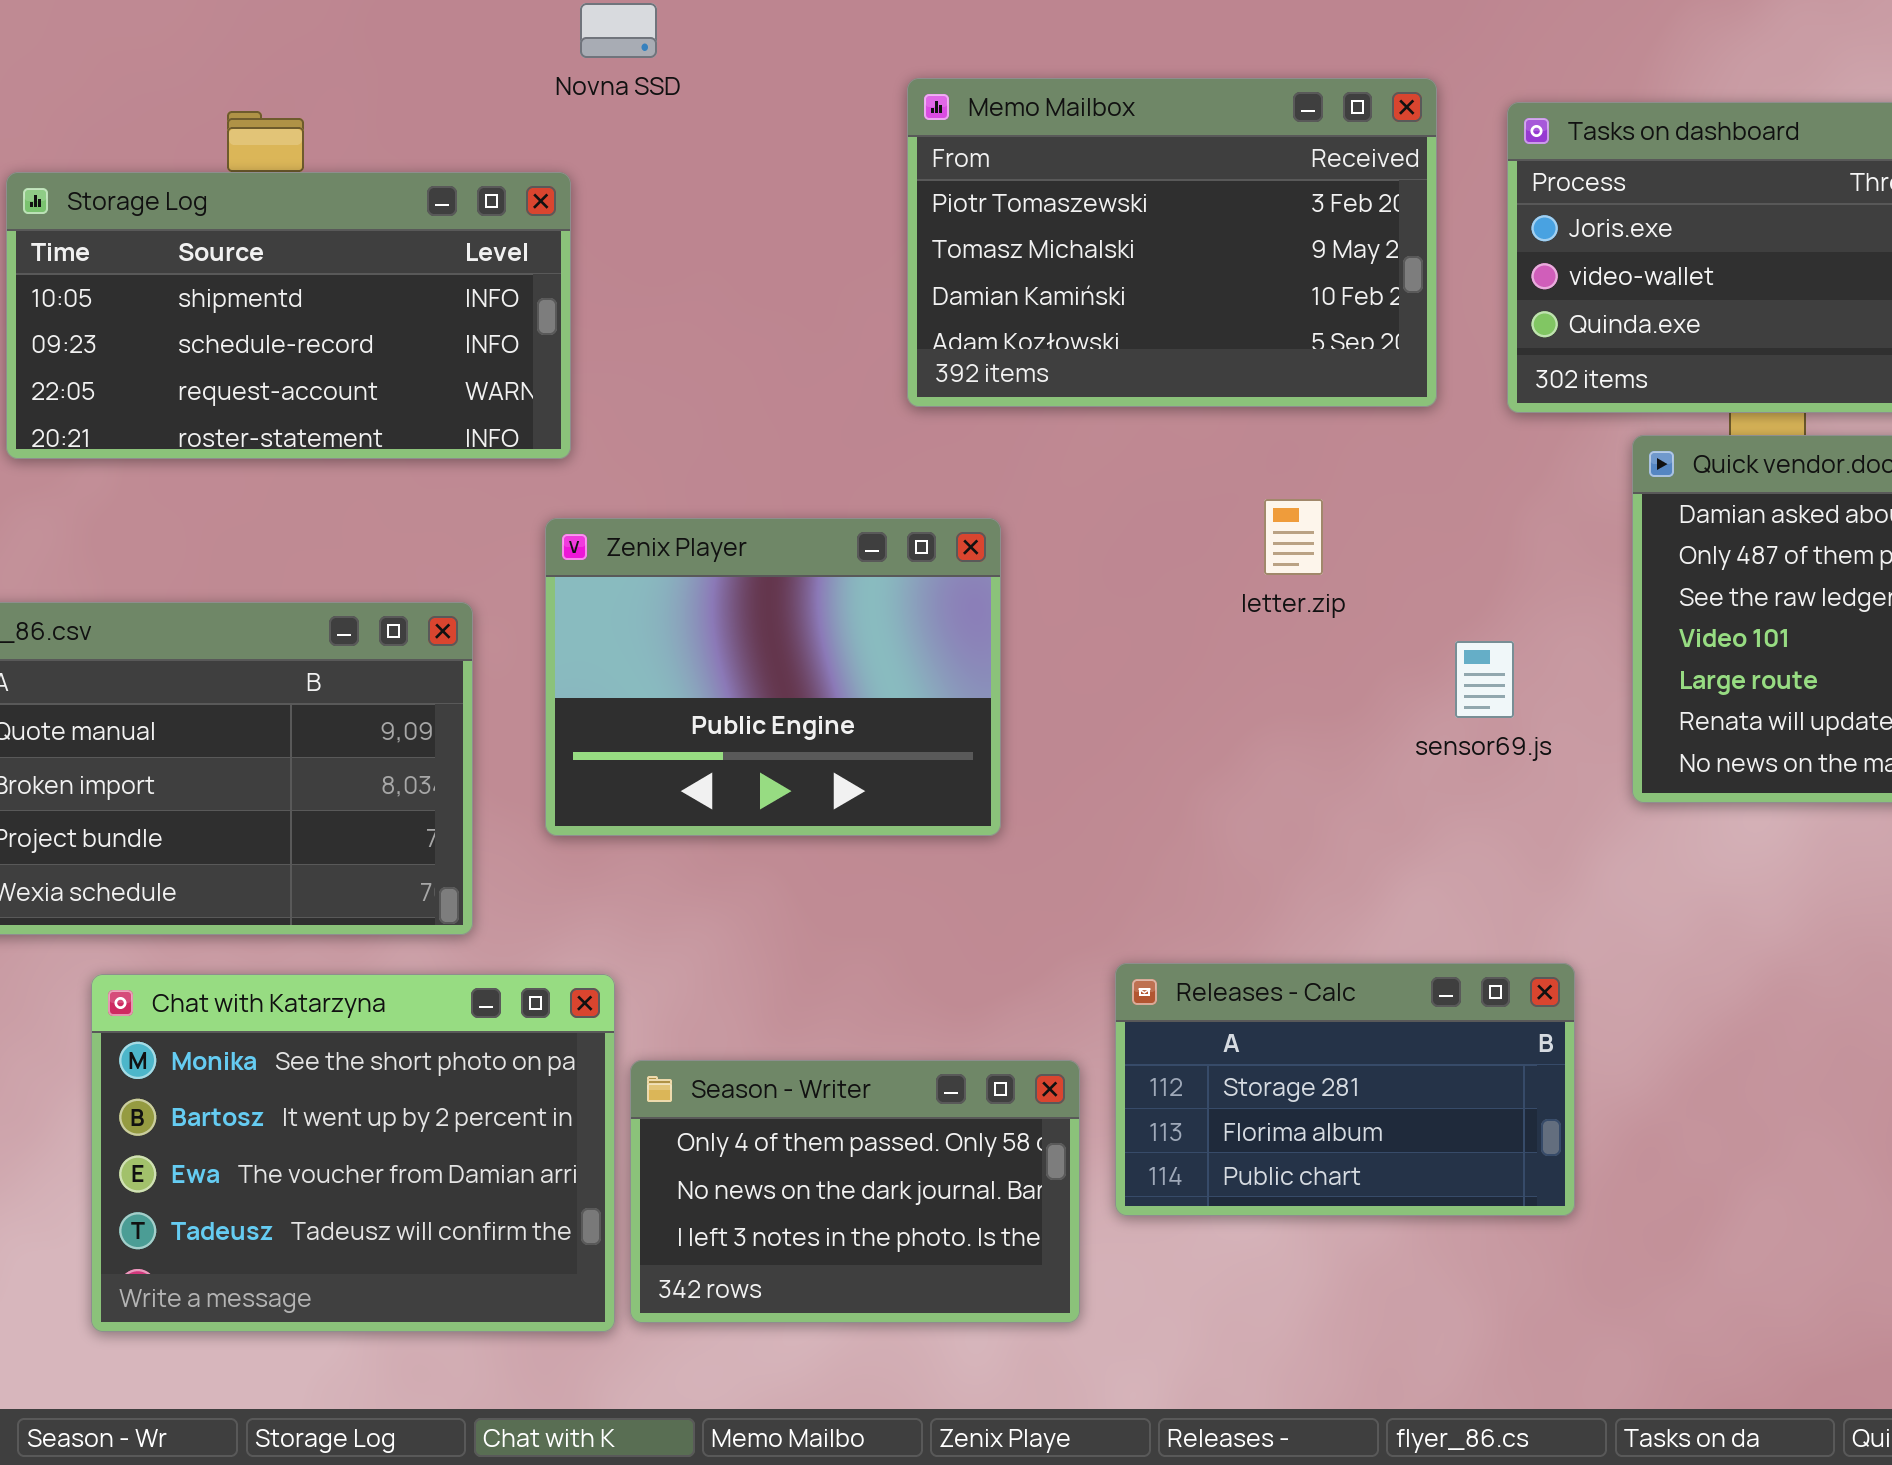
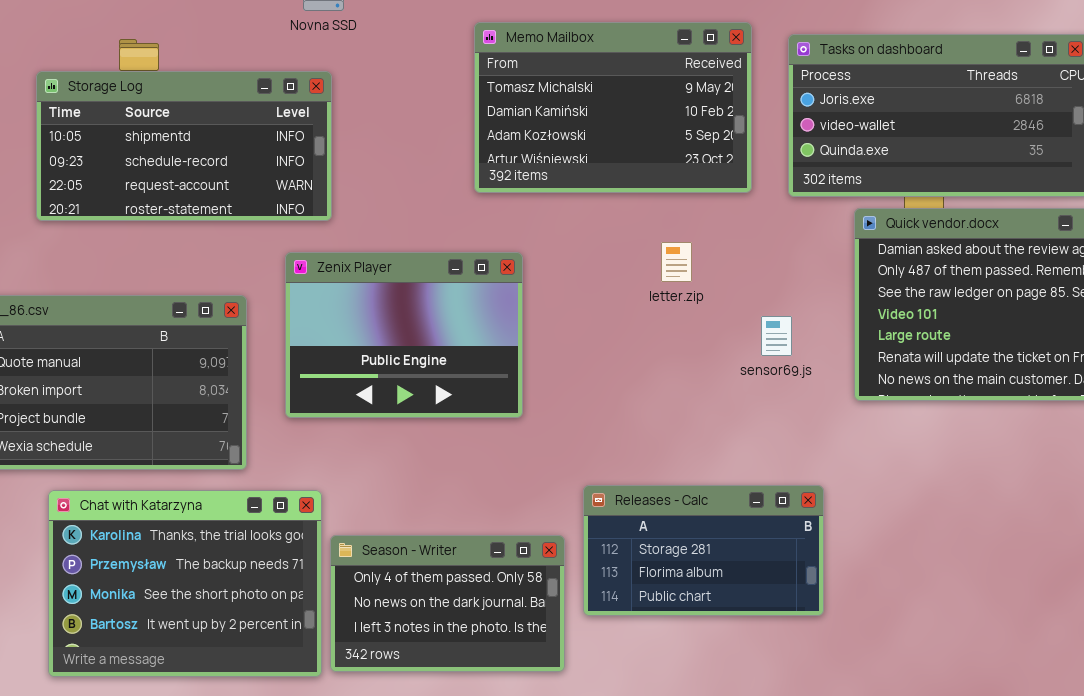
Memo Mailbox: [907,78,1437,407] -> [474,22,752,193], scrolled down 1 row
Storage Log: [6,172,571,459] -> [36,71,332,221], moved
Chat with Katarzyna: [91,974,615,1332] -> [48,490,322,677], scrolled up 2 rows

